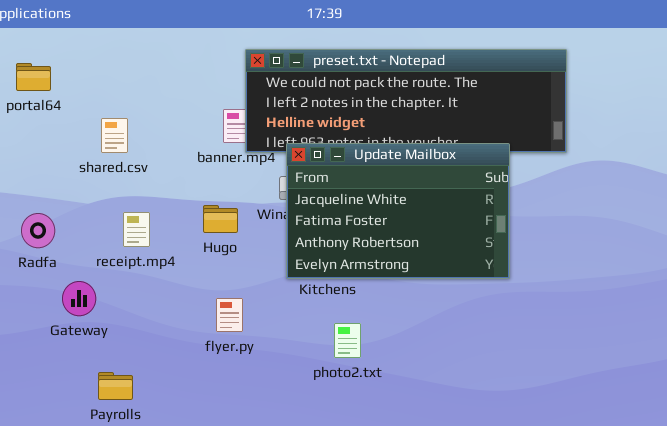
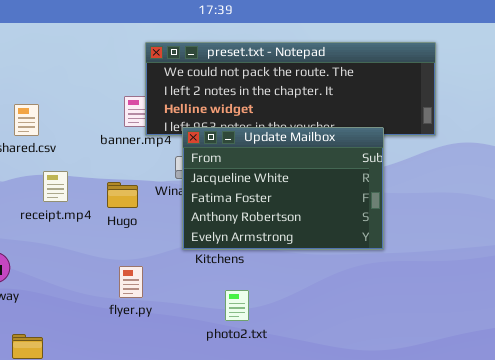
receipt.mp4: [123,212,150,247] -> [43,171,68,202], moved

